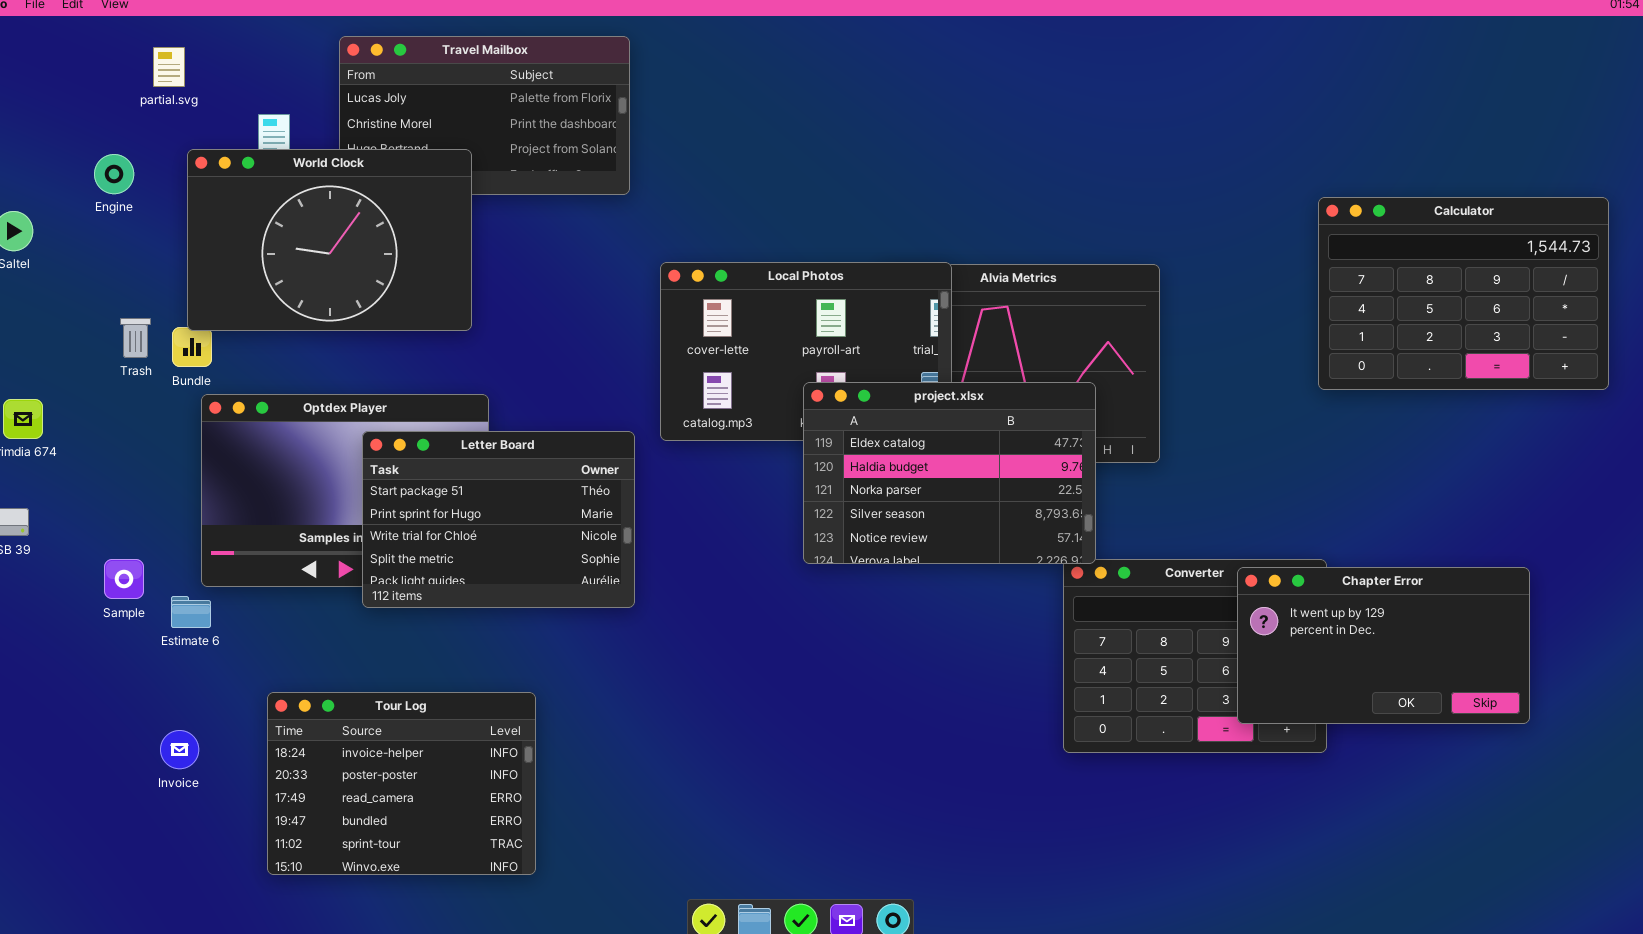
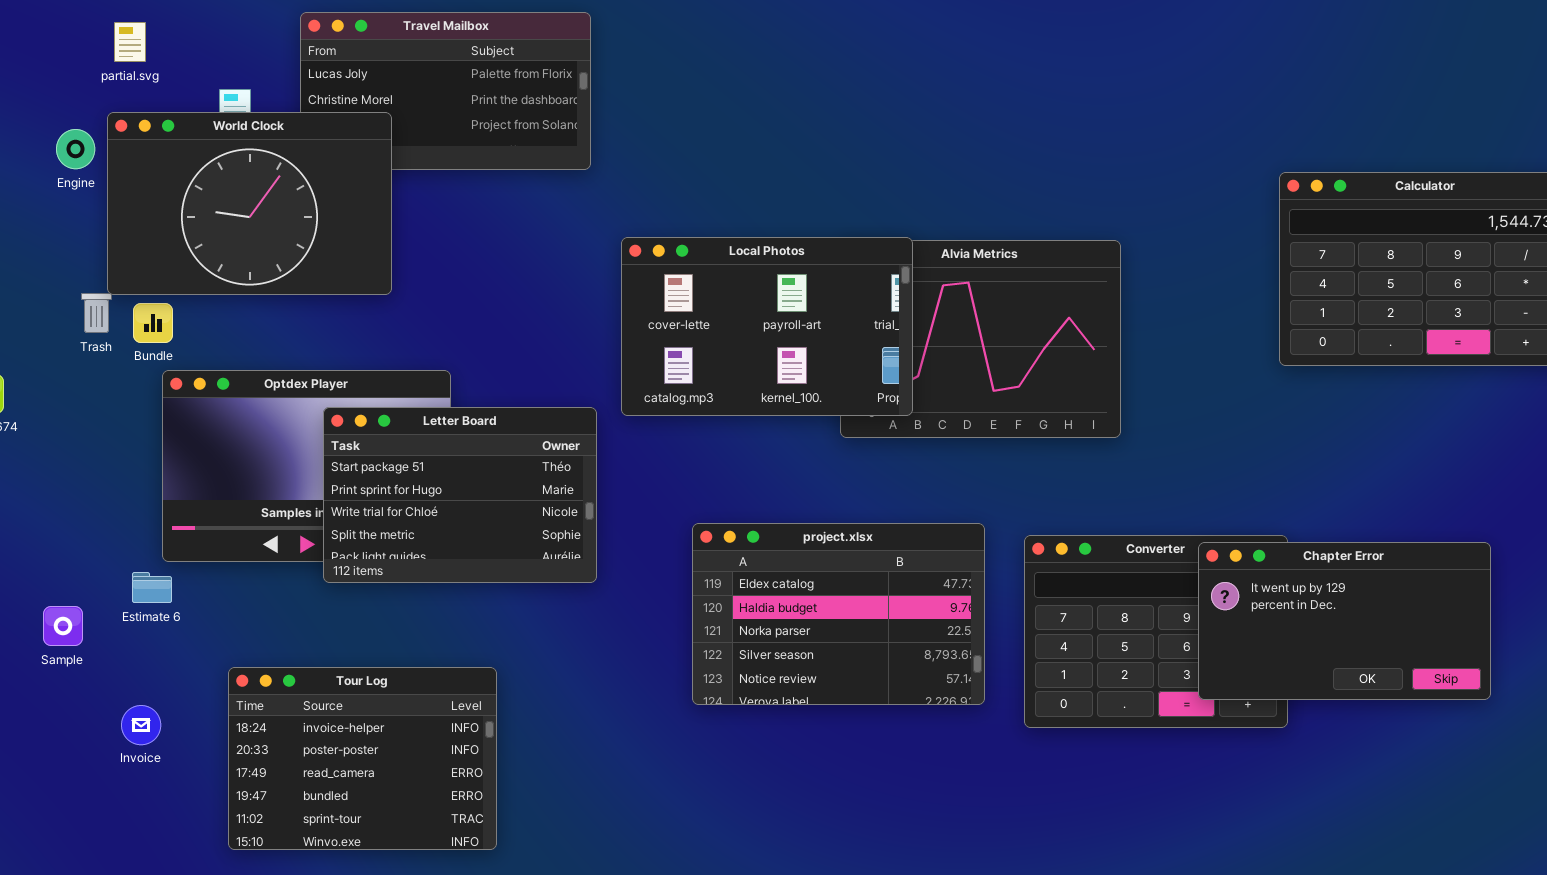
World Clock: [187,149,472,331] -> [107,112,392,295], moved
project.xlsx: [803,382,1096,564] -> [692,523,985,705], moved
Sample: [104,559,144,599] -> [43,606,83,646], moved

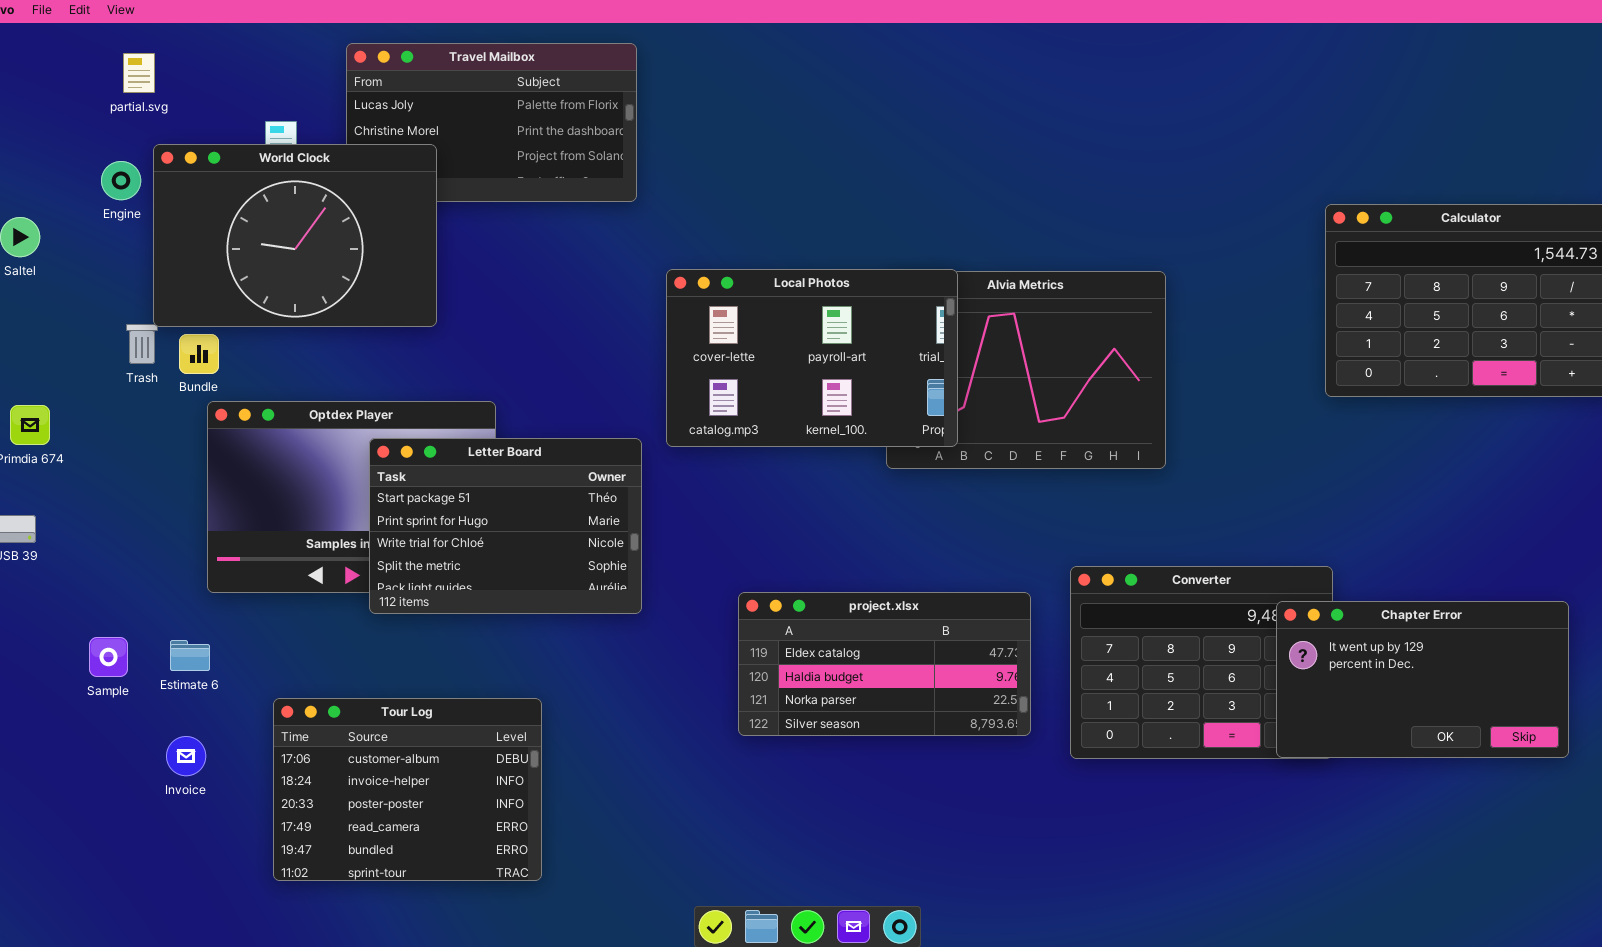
partial.svg: [114,22,146,62] -> [123,53,155,93], moved
project.xlsx: [692,523,985,705] -> [738,592,1031,736], resized
Chapter Error: [1198,542,1491,700] -> [1276,601,1569,758], moved
Estimate 6: [132,572,172,603] -> [170,640,210,671], moved
Tour Log: [228,667,497,850] -> [273,698,542,881], scrolled up 1 row

